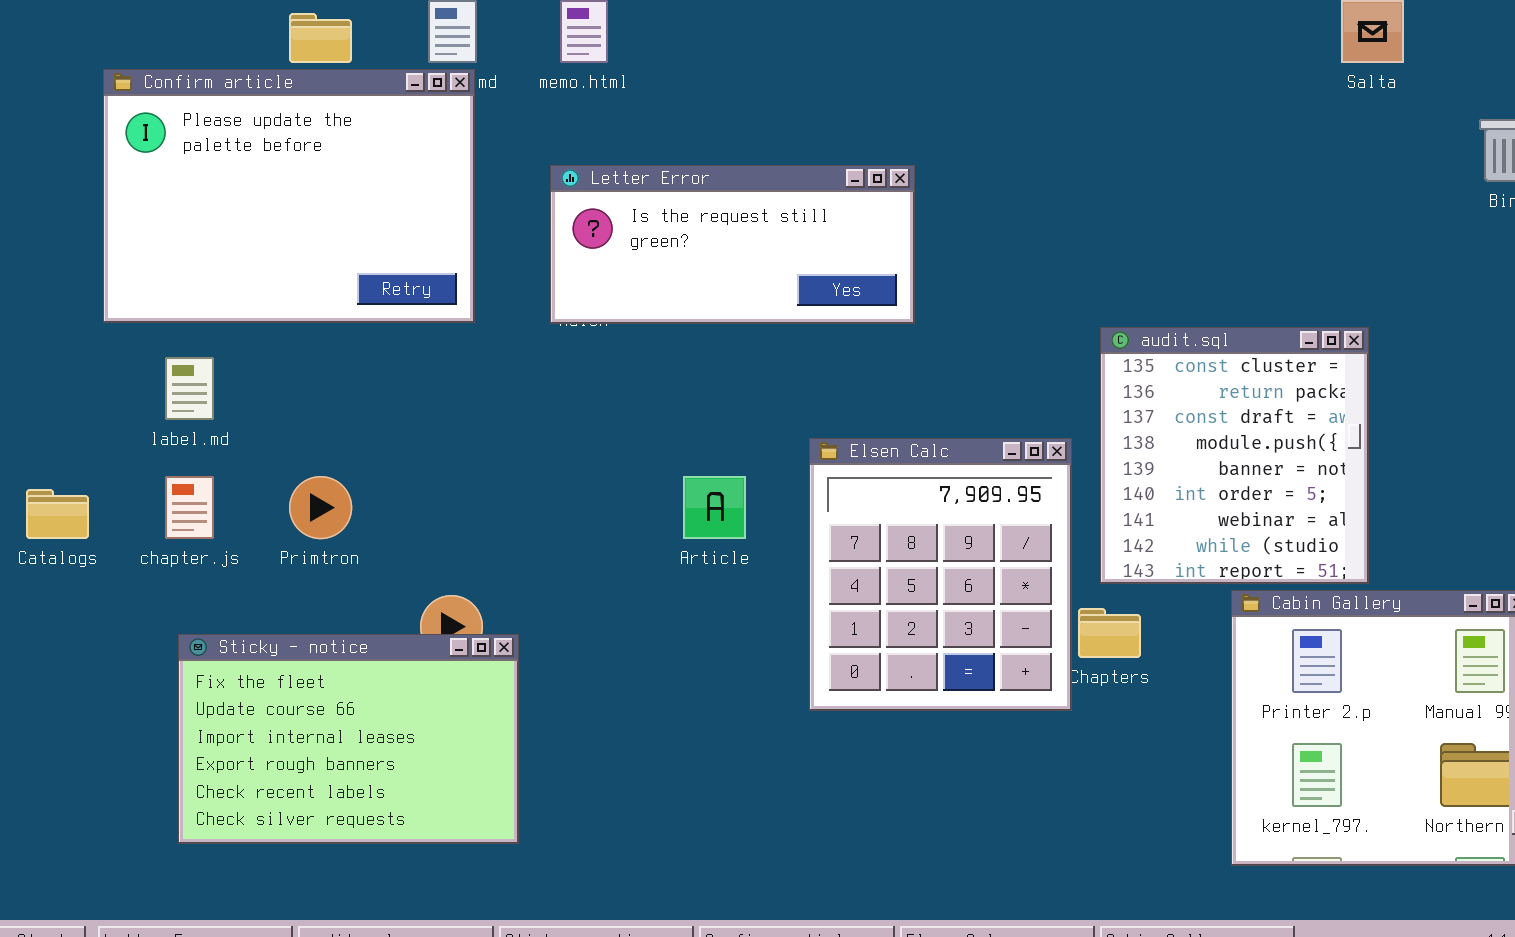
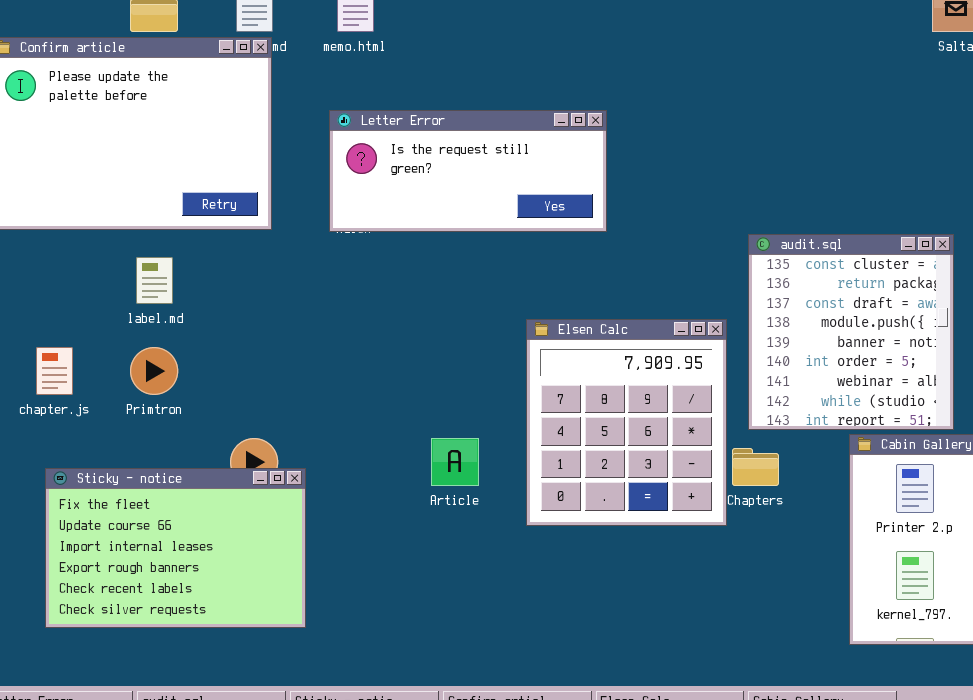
label.md: [165,357,214,420] -> [136,257,173,304], moved
Article: [683,476,746,539] -> [431,438,479,486], moved

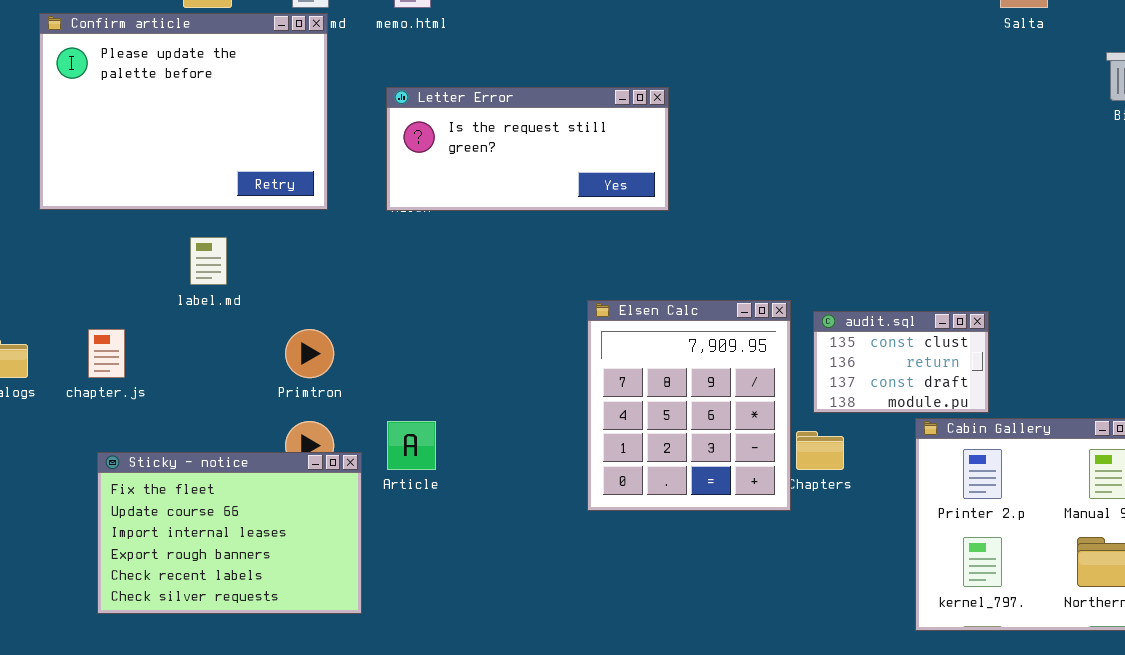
audit.sql: [748,234,954,430] -> [813,311,989,413], resized
Primtron: [130,347,178,395] -> [285,329,334,378], moved
Article: [431,438,479,486] -> [387,421,436,470], moved

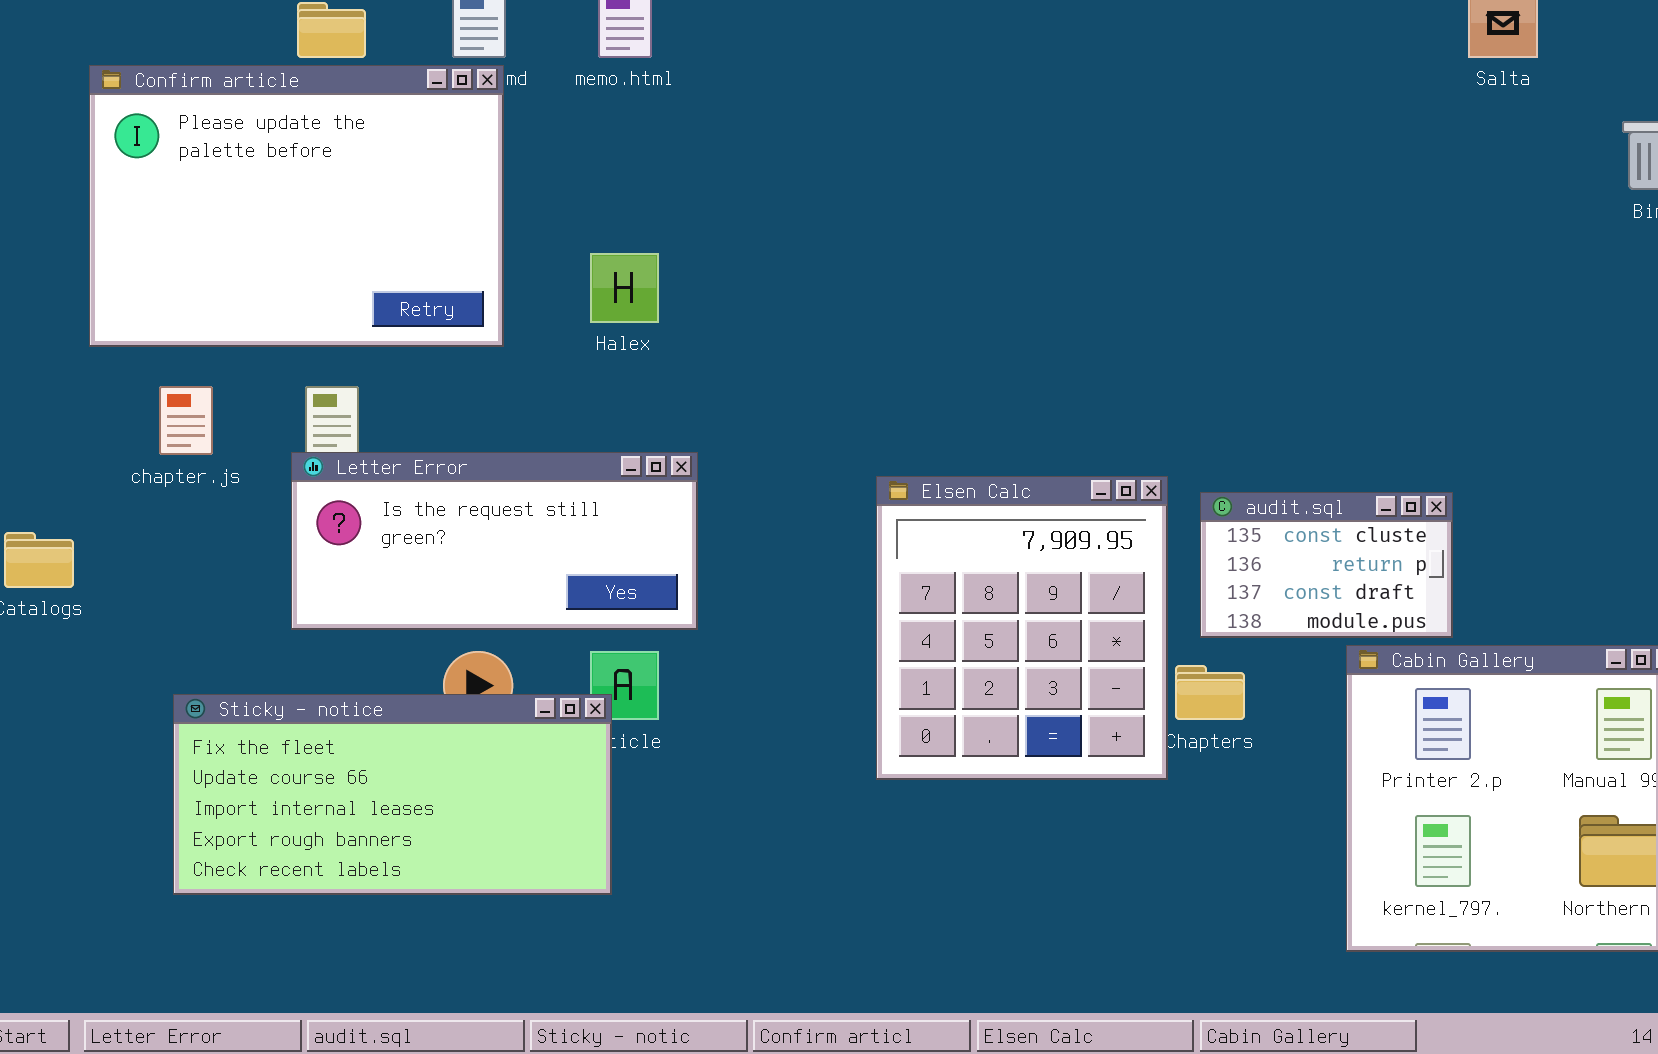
Letter Error: [386,87,669,211] -> [291,452,698,630], moved
chapter.js: [88,329,125,378] -> [159,386,213,455], moved
Sticky - notice: [97,452,362,614] -> [173,694,612,895], resized

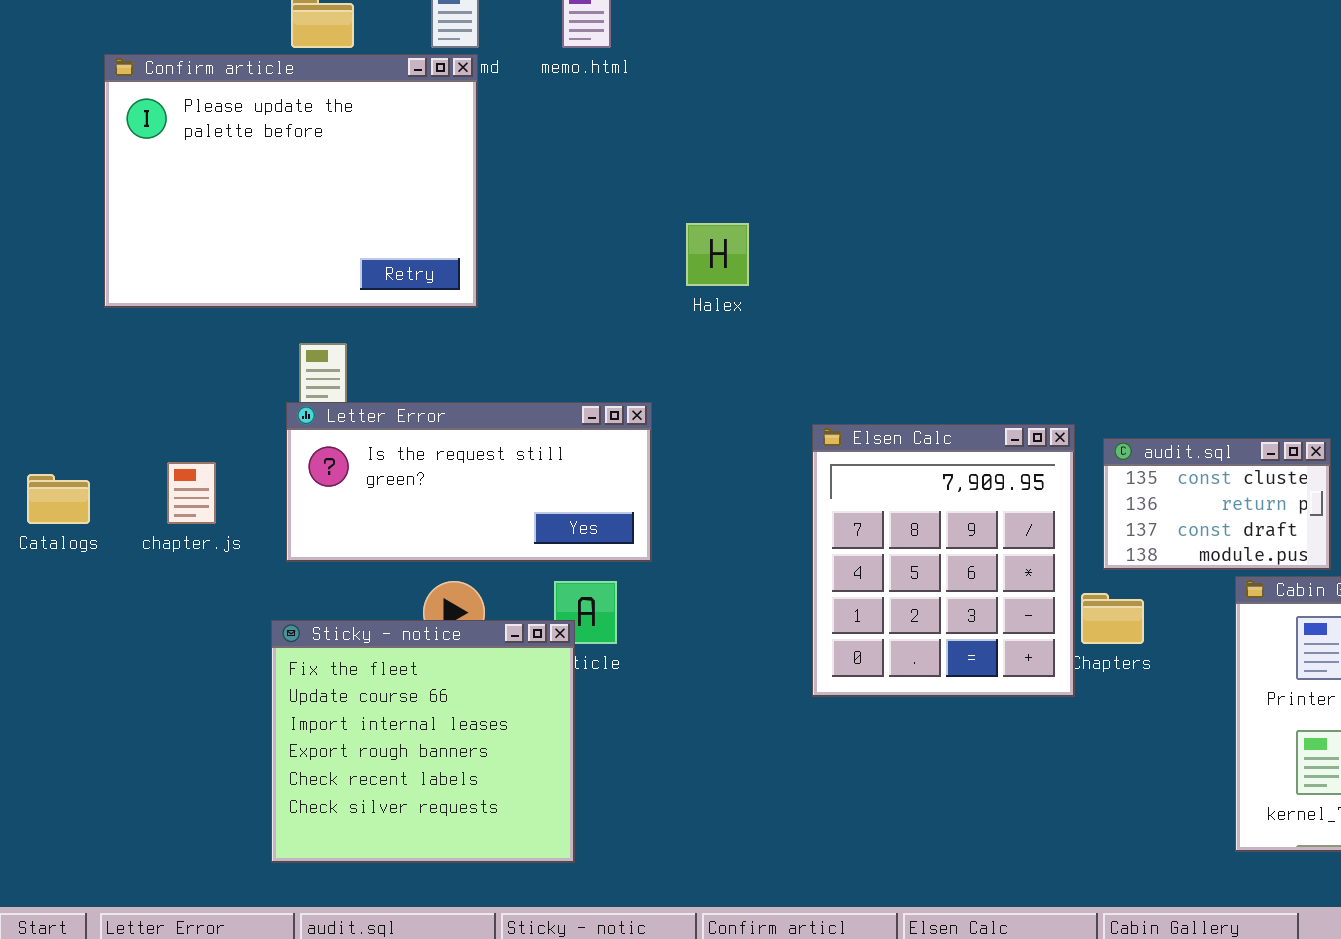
Halex: [590,253,659,323] -> [686,223,749,286], moved
chapter.js: [159,386,213,455] -> [167,462,216,524], moved
Sticky - notice: [173,694,612,895] -> [271,620,575,863], resized

